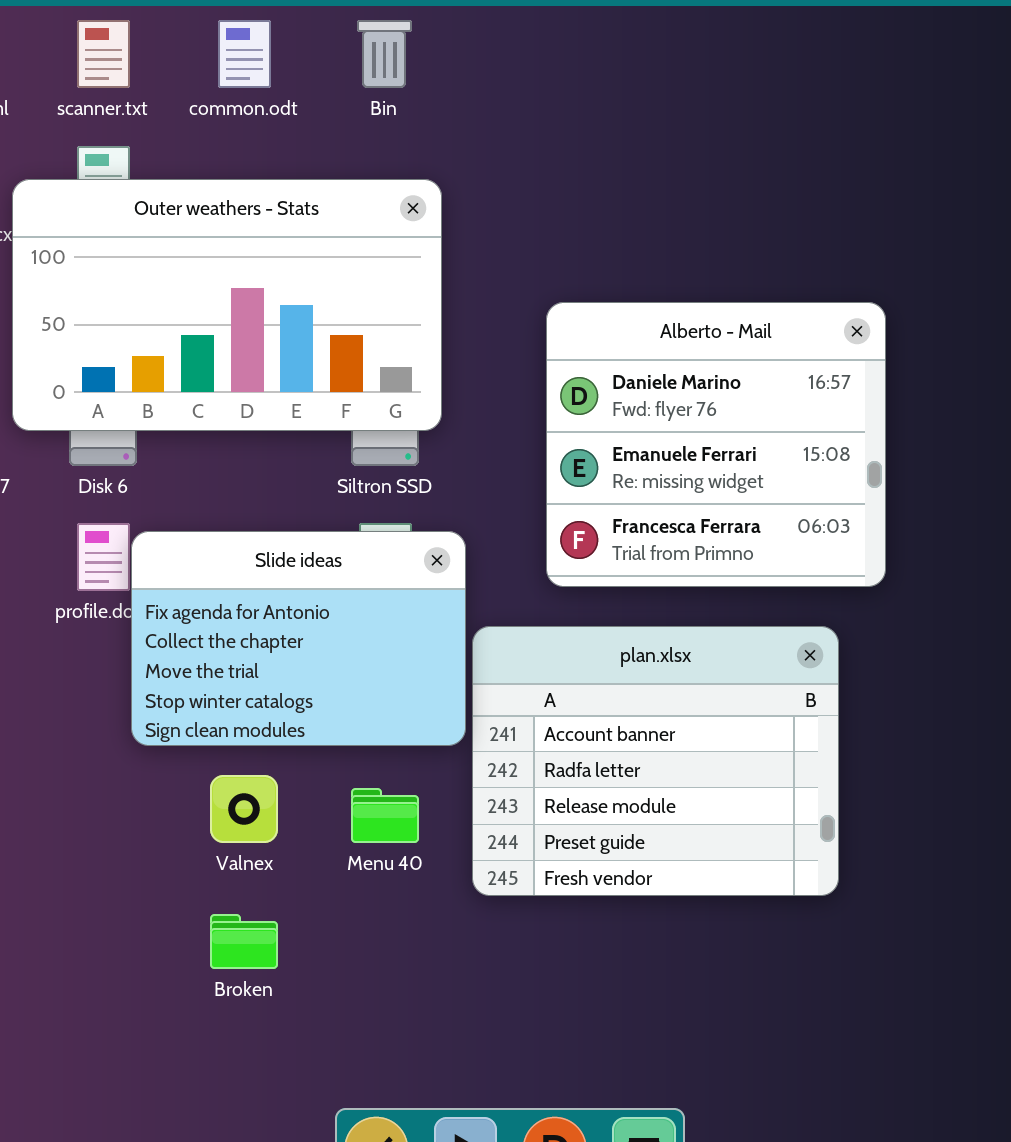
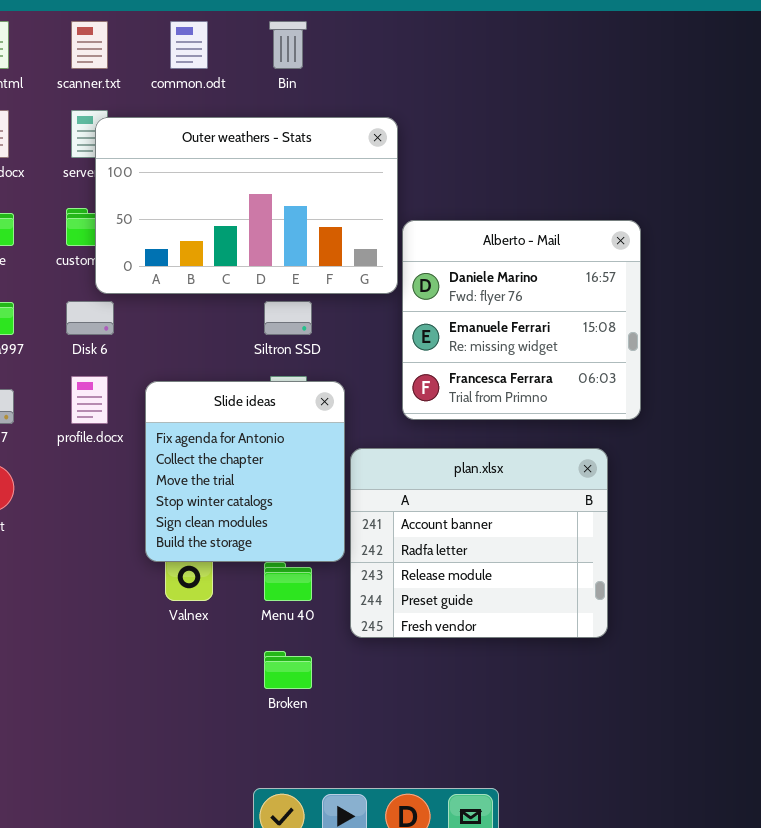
Outer weathers - Stats: [12,179,442,431] -> [95,117,398,294], moved
Slide ideas: [131,531,466,746] -> [145,381,345,562], resized
Broken: [210,914,278,969] -> [264,651,312,689], moved

